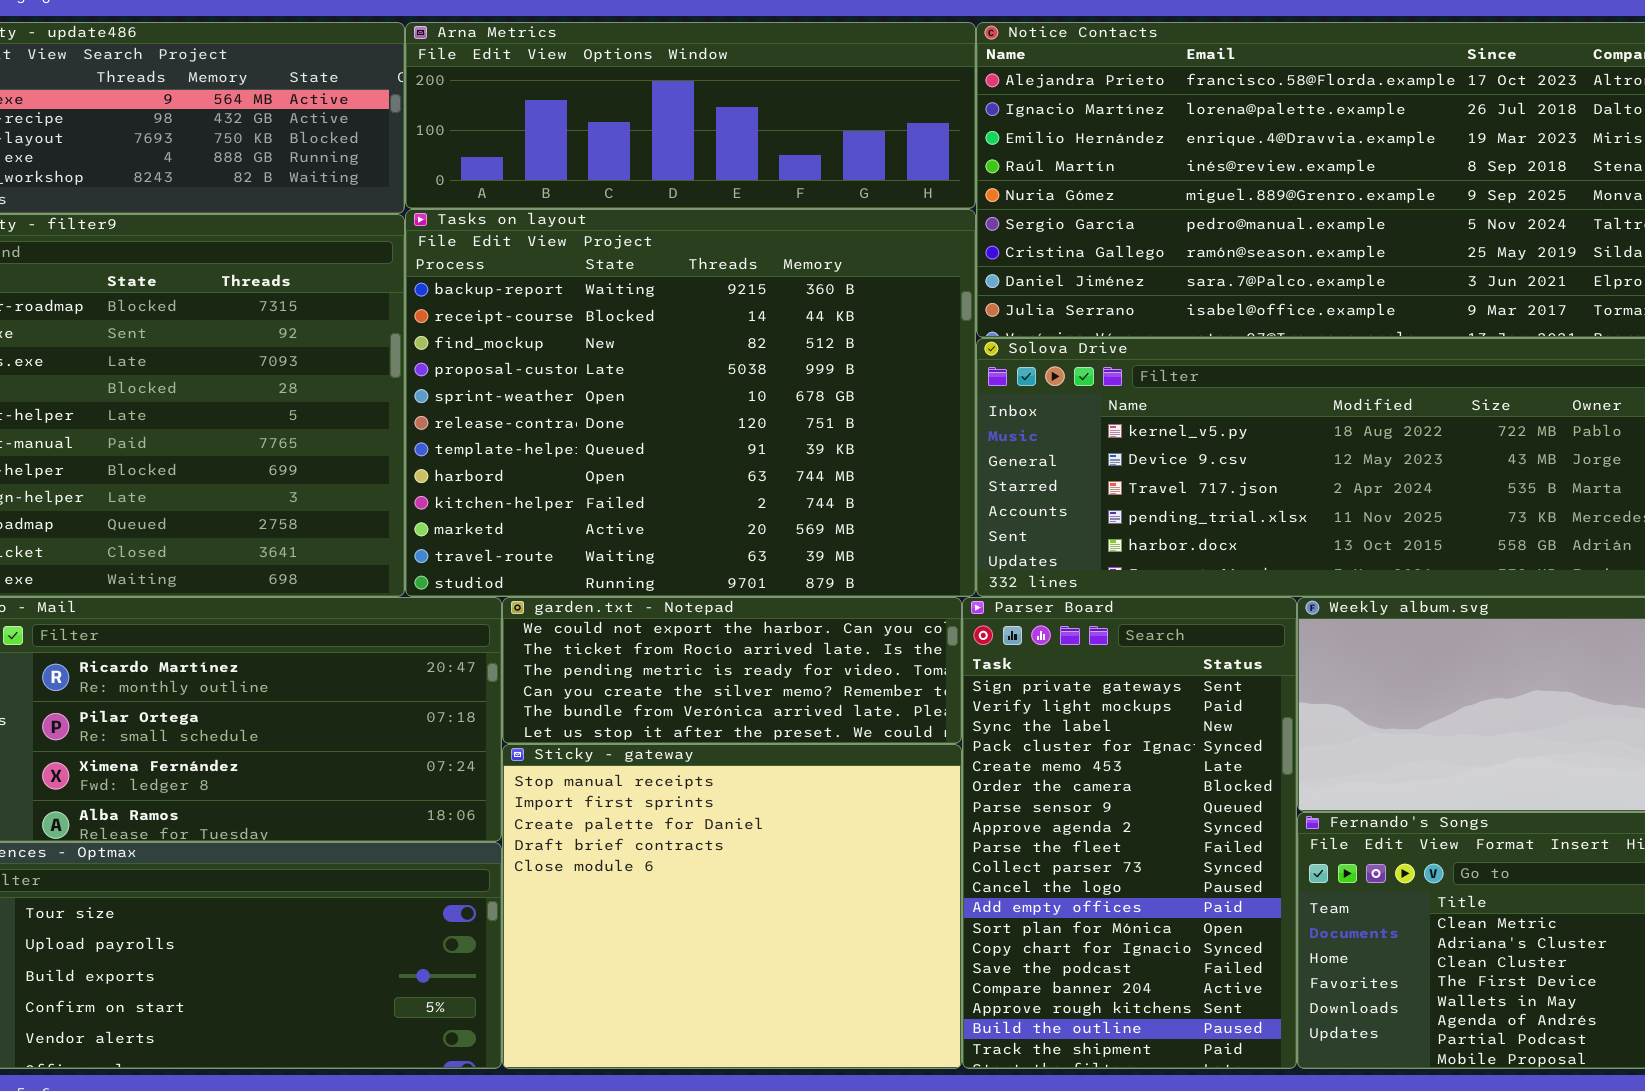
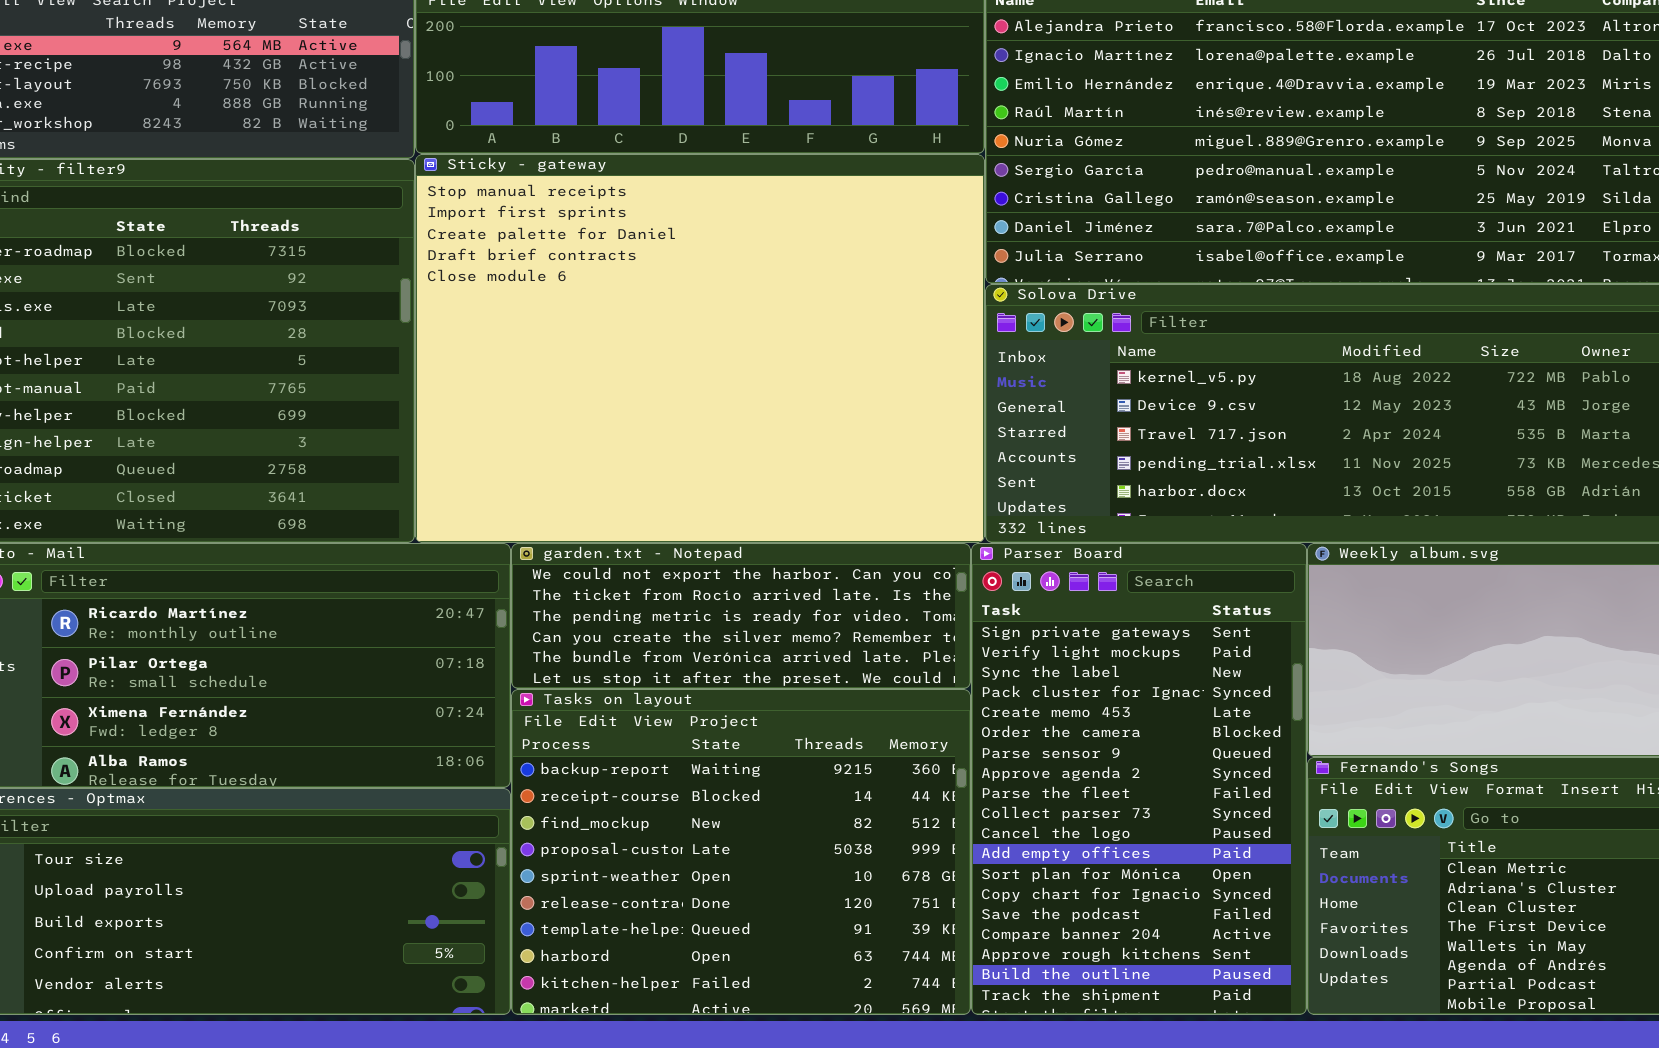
Tasks on layout: [405,209,976,597] -> [511,689,971,1015], moved, resized
Sticky - gateway: [502,744,962,1069] -> [415,154,985,543], moved, resized

